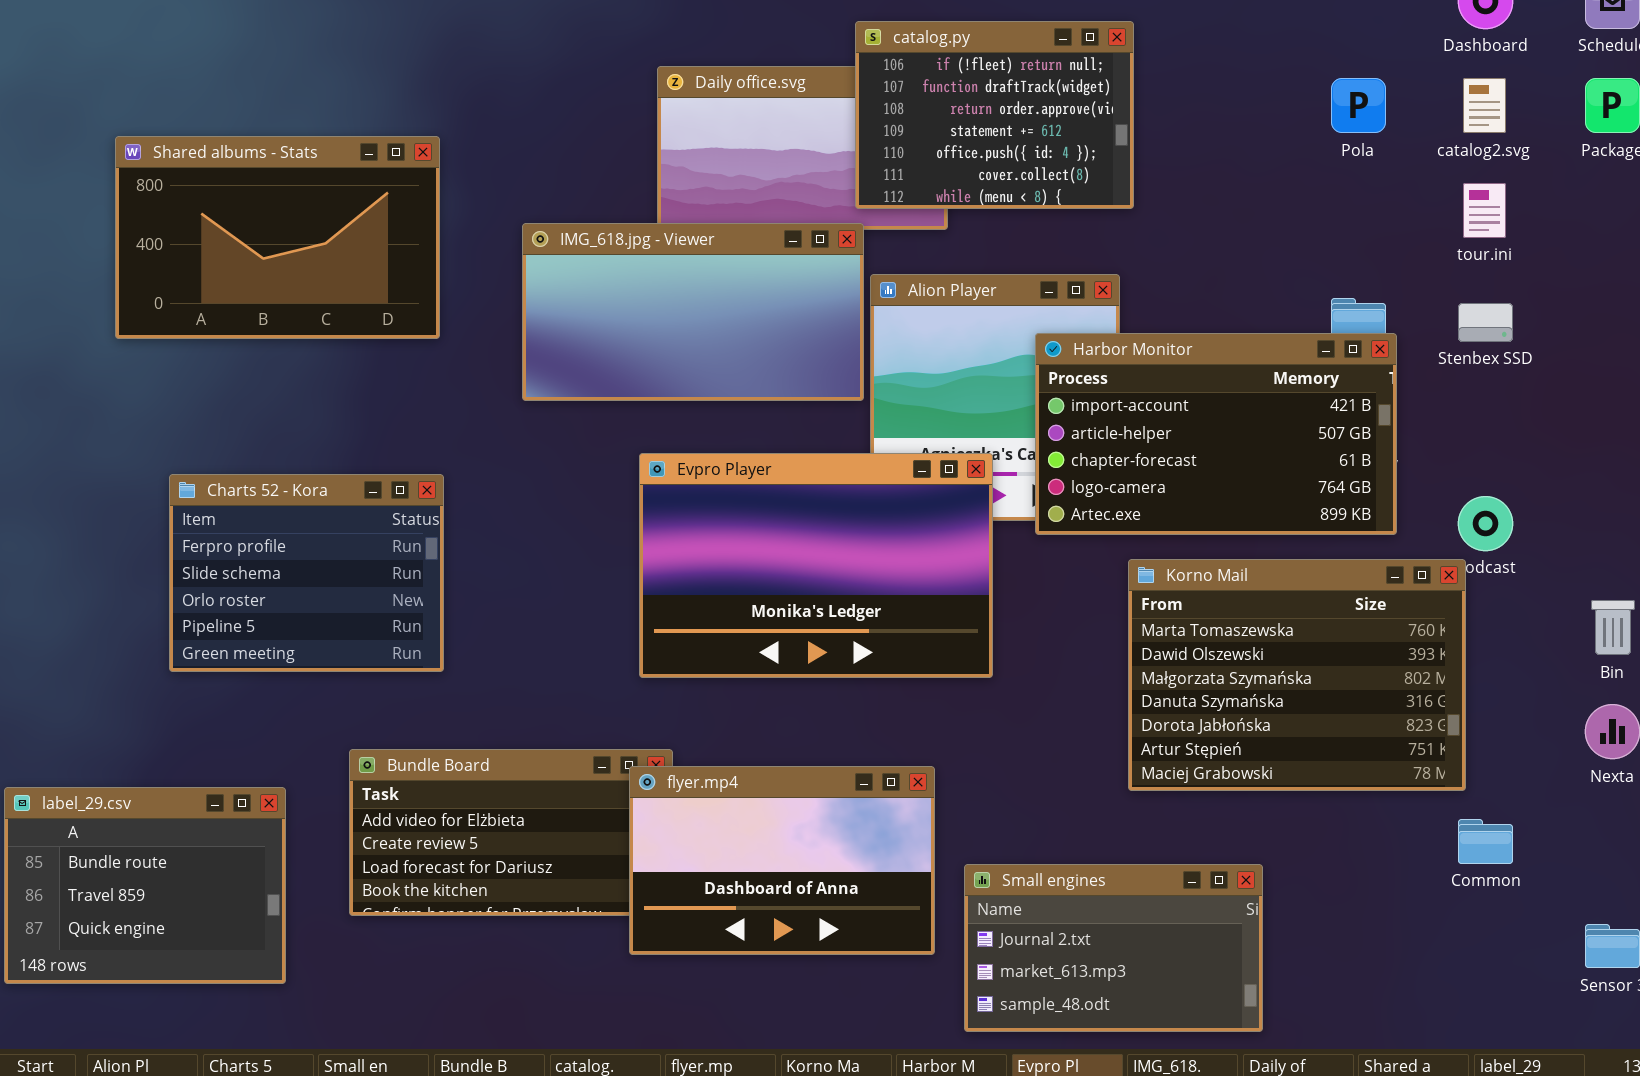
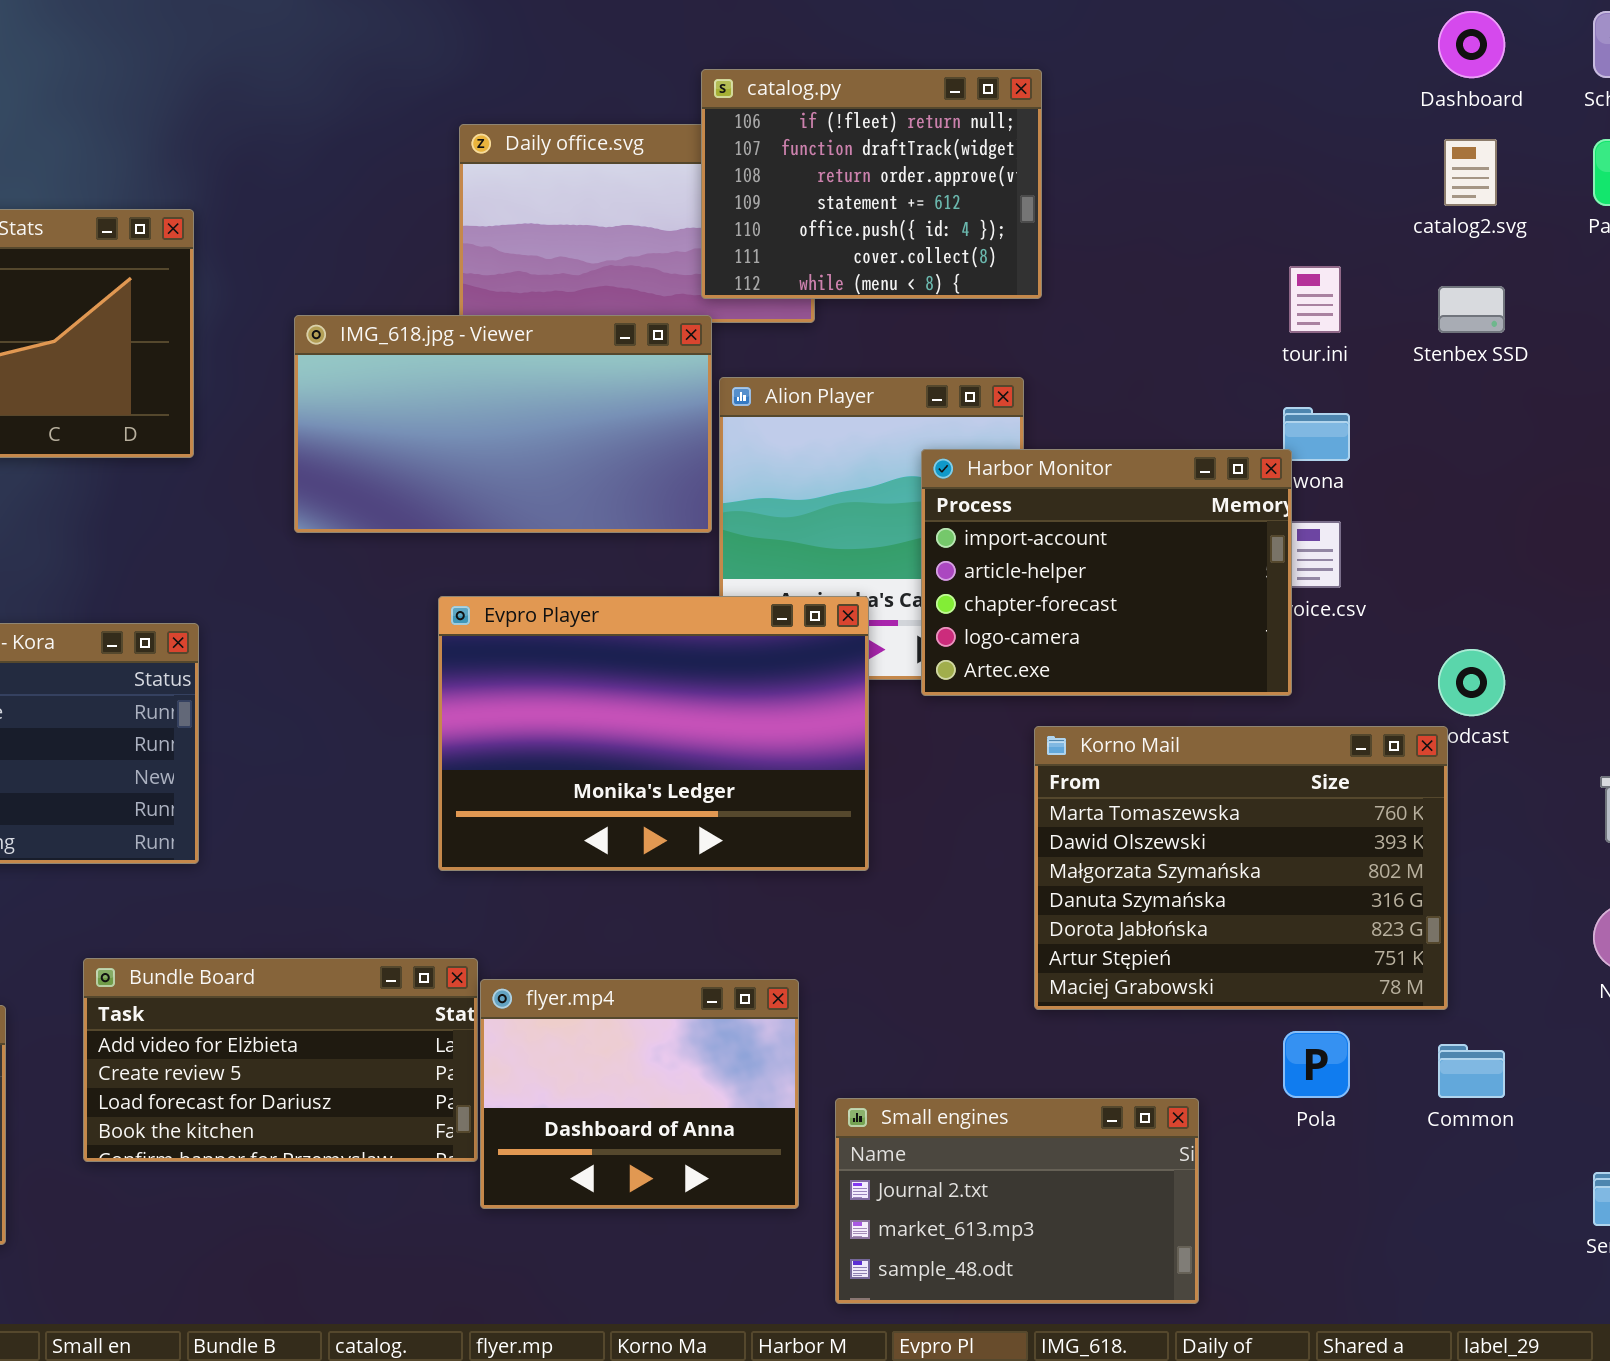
Pola: [1331,78,1386,133] -> [1283,1031,1350,1098], moved
tour.ini: [1463,183,1506,238] -> [1289,266,1341,333], moved
Stenbex SSD: [1458,303,1513,342] -> [1438,286,1505,333], moved
Harbor Monitor: [1035,333,1397,535] -> [921,449,1292,696], resized
flyer.mp4: [629,766,935,955] -> [480,979,799,1209], resized

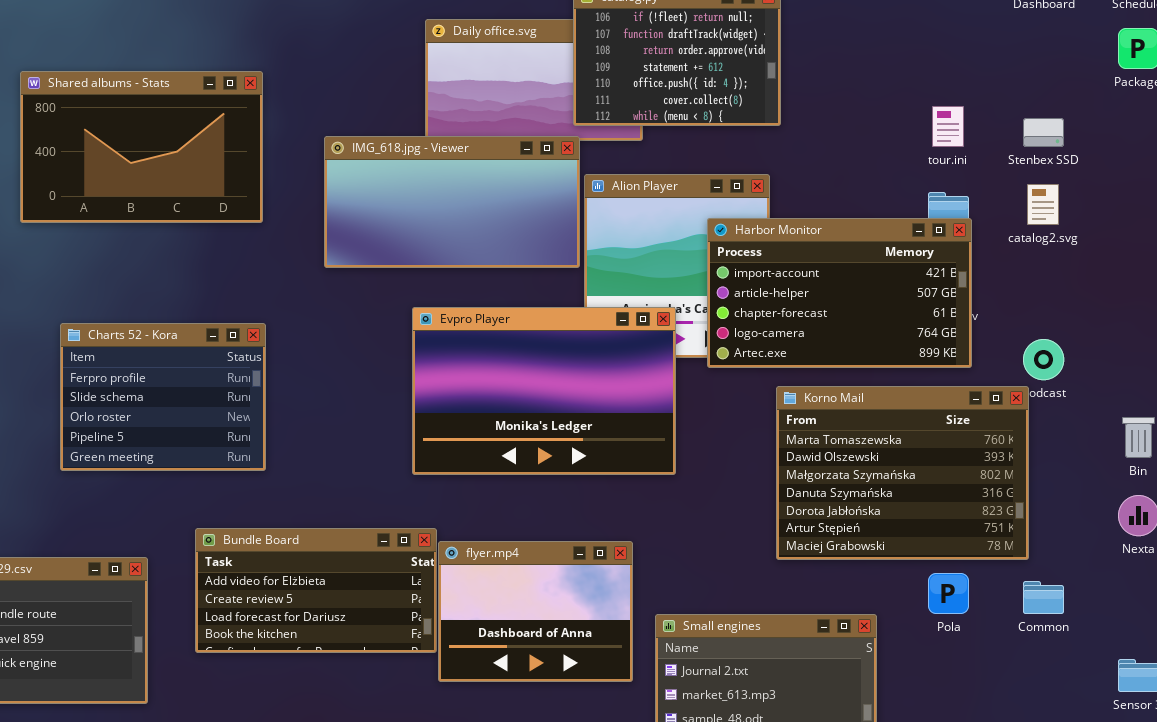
catalog2.svg: [1444,139,1497,206] -> [1027,184,1059,225], moved
Harbor Monitor: [921,449,1292,696] -> [707,218,972,368], resized

